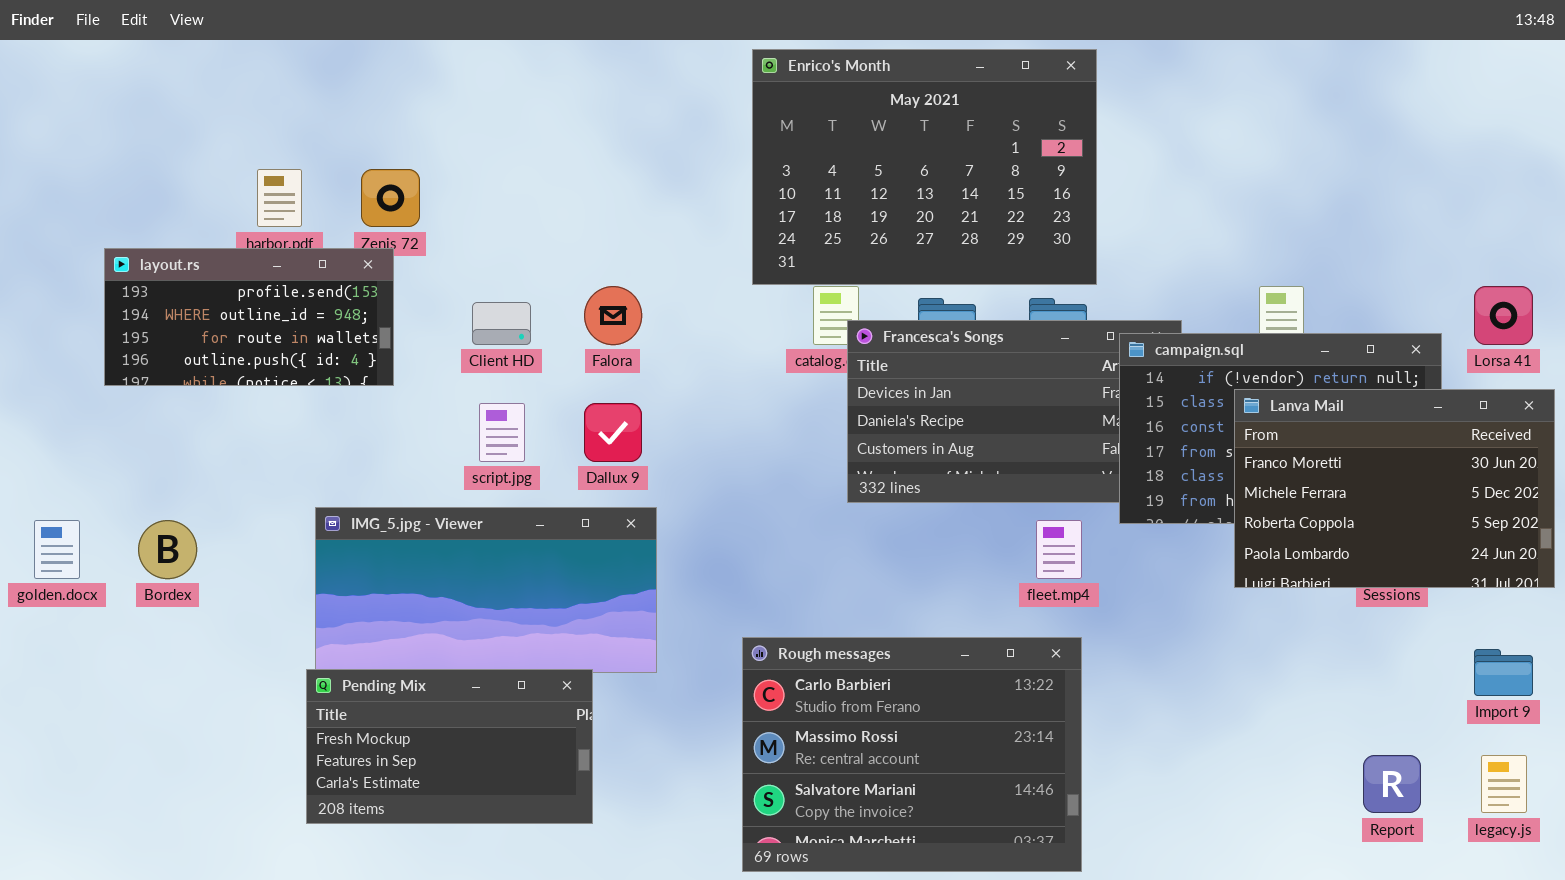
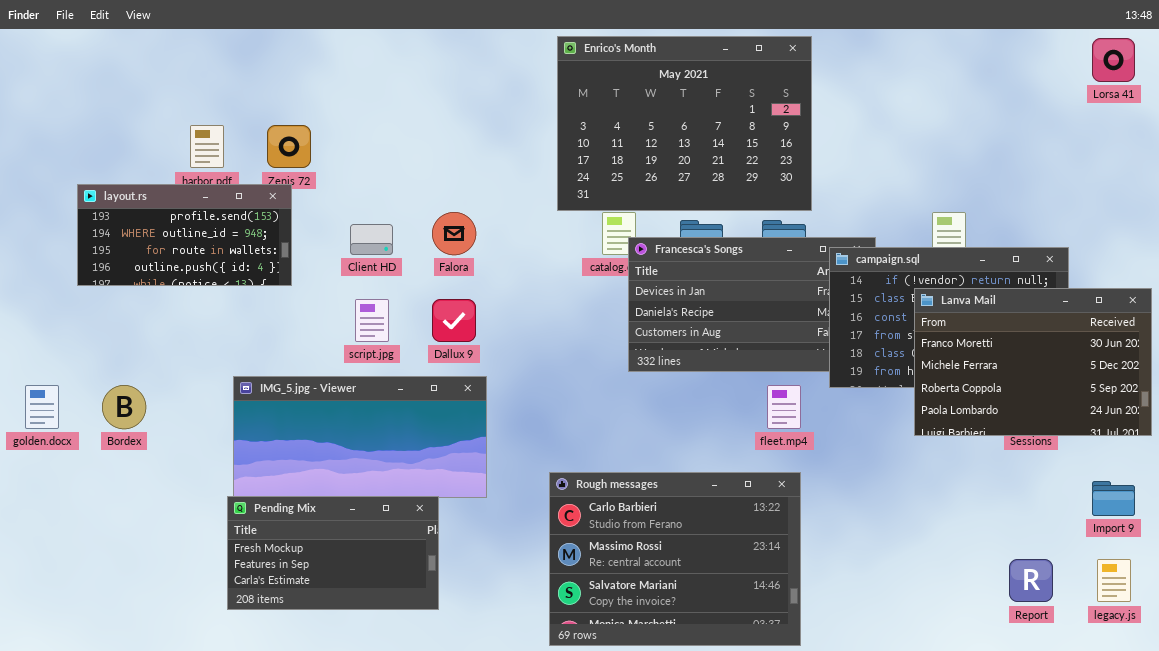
Lorsa 41: [1474,286,1533,345] -> [1092,38,1135,82], moved

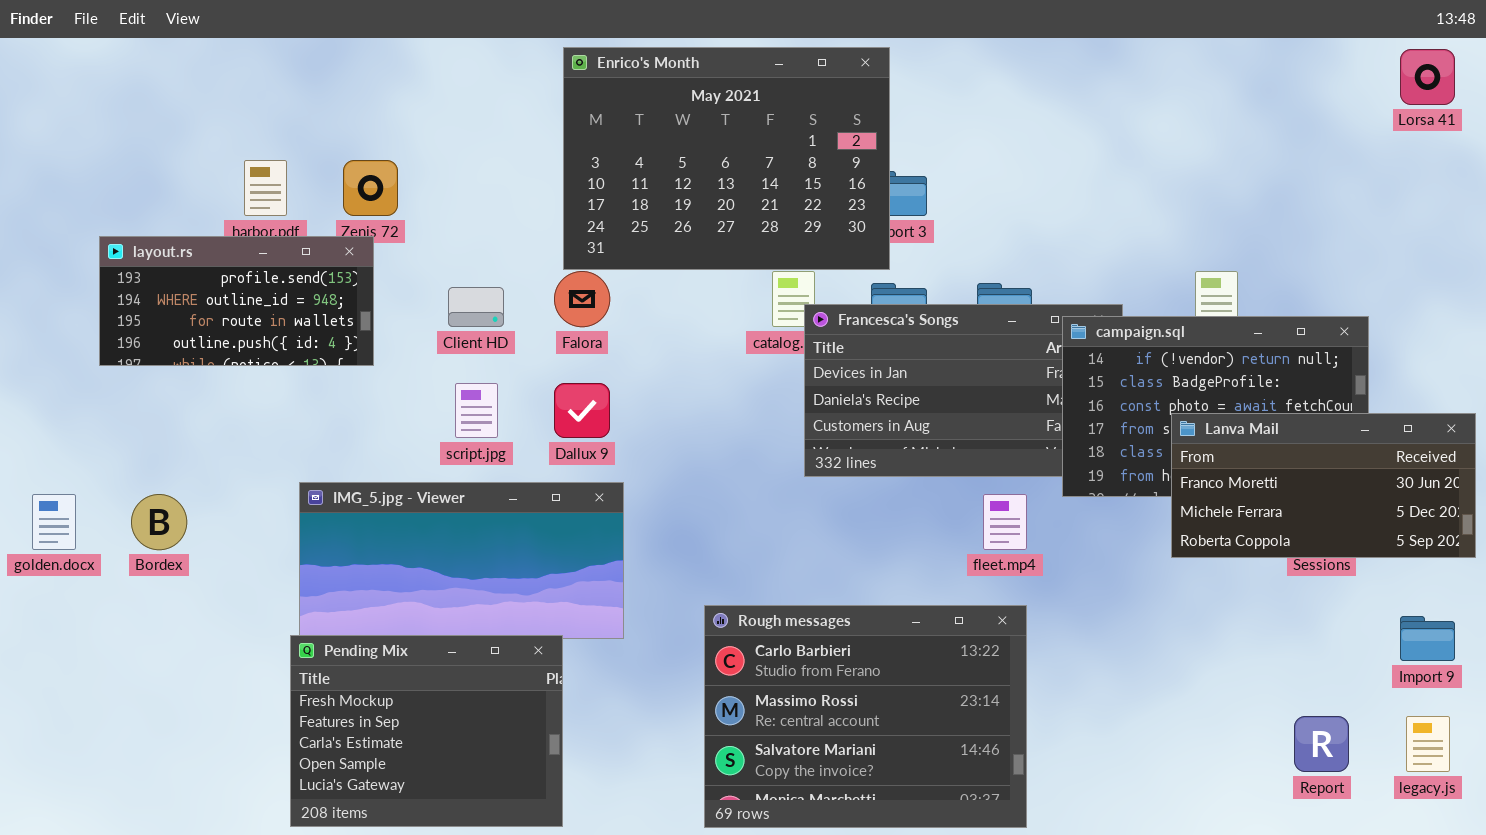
Enrico's Month: [557,36,812,211] -> [563,47,890,270], moved
Lanva Mail: [914,288,1152,436] -> [1171,413,1476,558], resized
Pending Mix: [227,496,439,610] -> [290,635,563,827], resized

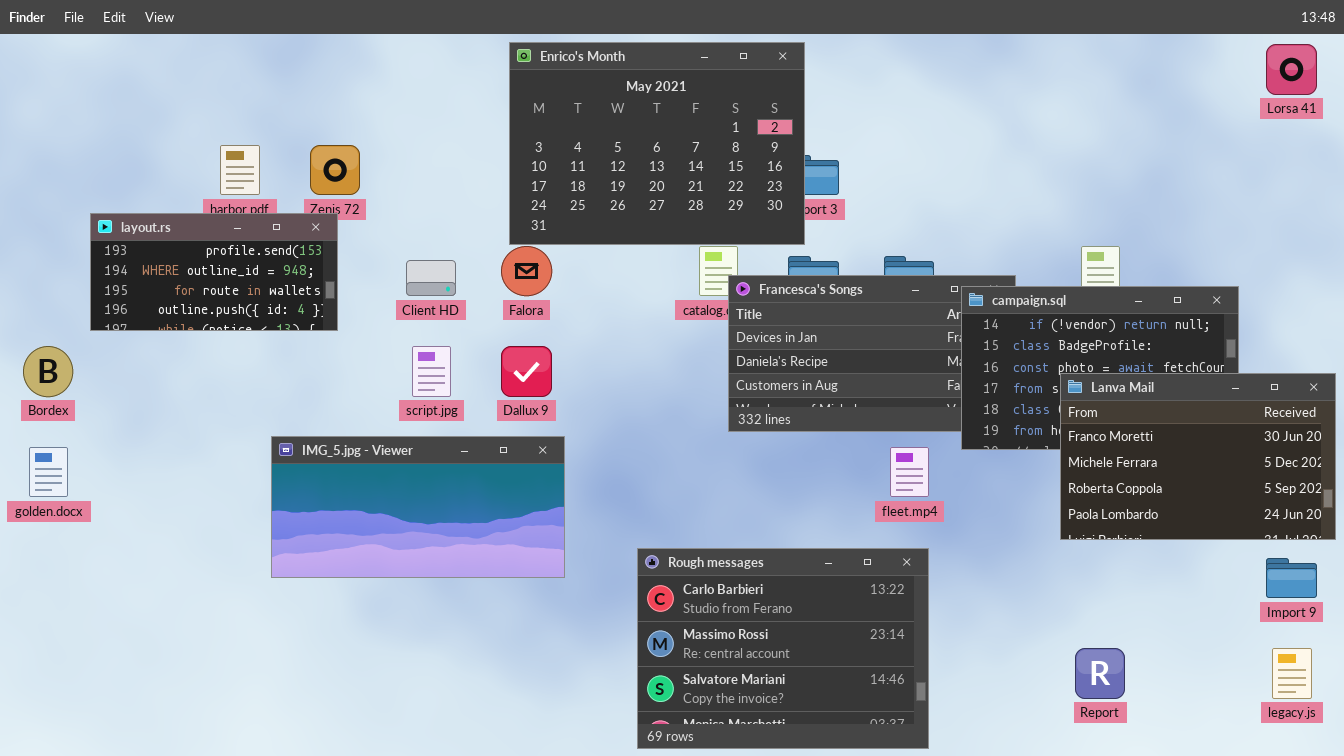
Lanva Mail: [1171,413,1476,558] -> [1060,373,1336,540], resized
Bordex: [131,494,187,550] -> [23,346,73,397], moved
Pending Mix: [290,635,563,827] -> none, closed
Report: [1294,716,1349,772] -> [1075,648,1125,699], moved

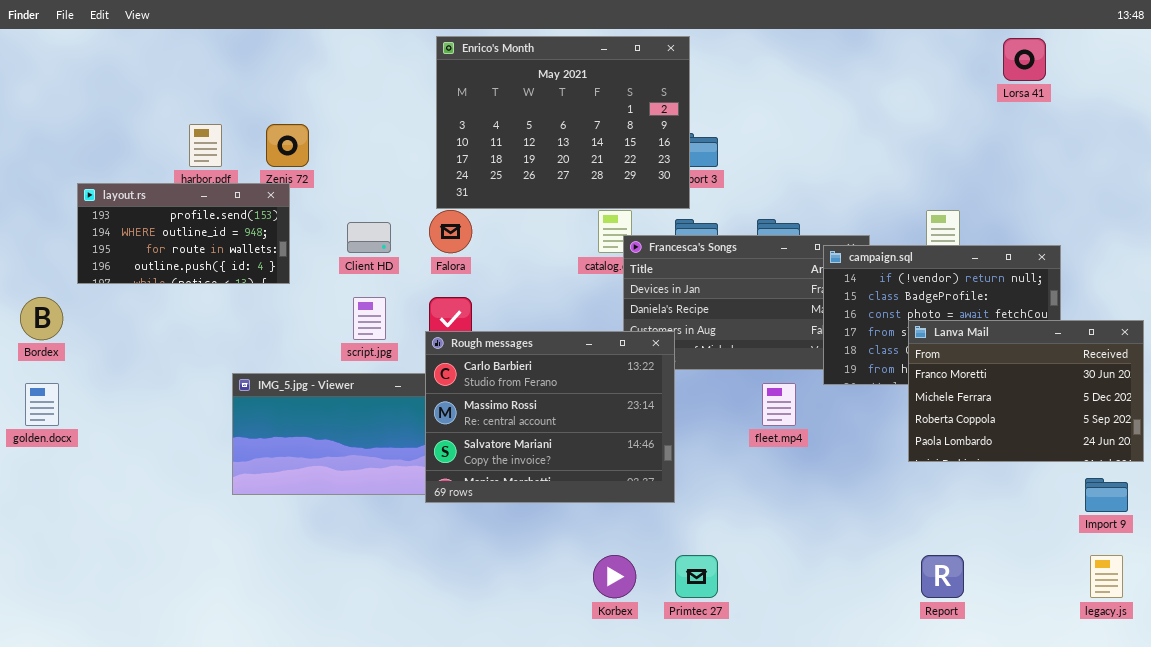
Lorsa 41: [1266,44,1317,95] -> [1003,38,1046,81], moved
Rough messages: [637,548,929,749] -> [425,331,675,503], moved

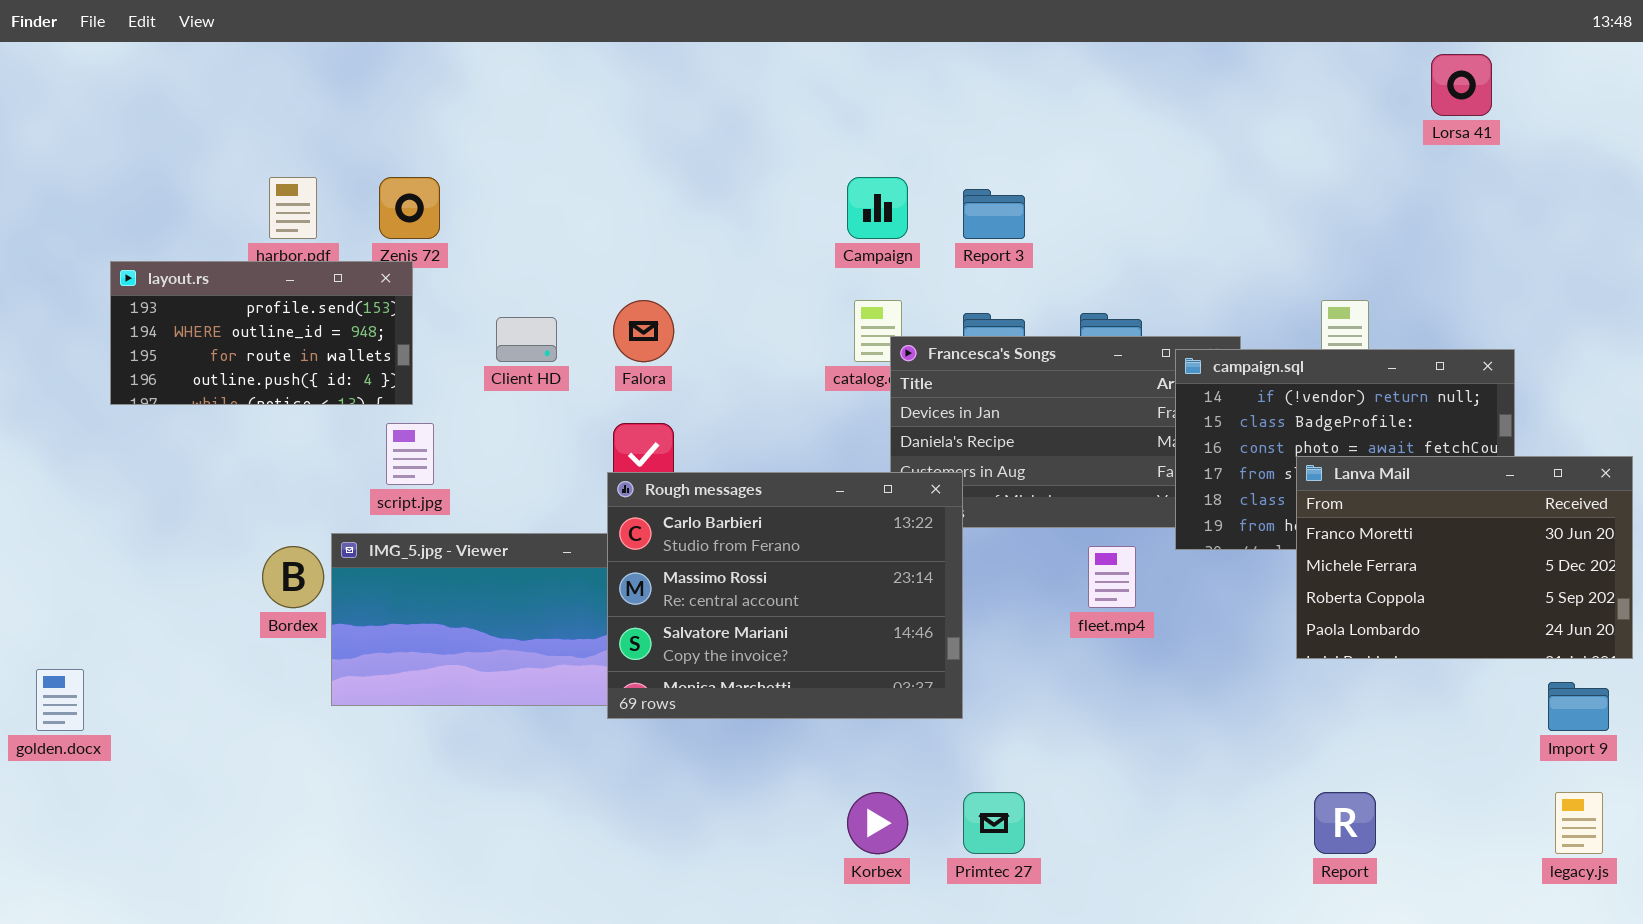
Enrico's Month: [436,36,690,209] -> none, closed
Bordex: [20,297,63,340] -> [262,546,324,608], moved
script.jpg: [353,297,386,340] -> [386,423,434,485], moved
golden.docx: [25,383,59,426] -> [36,669,84,731], moved

